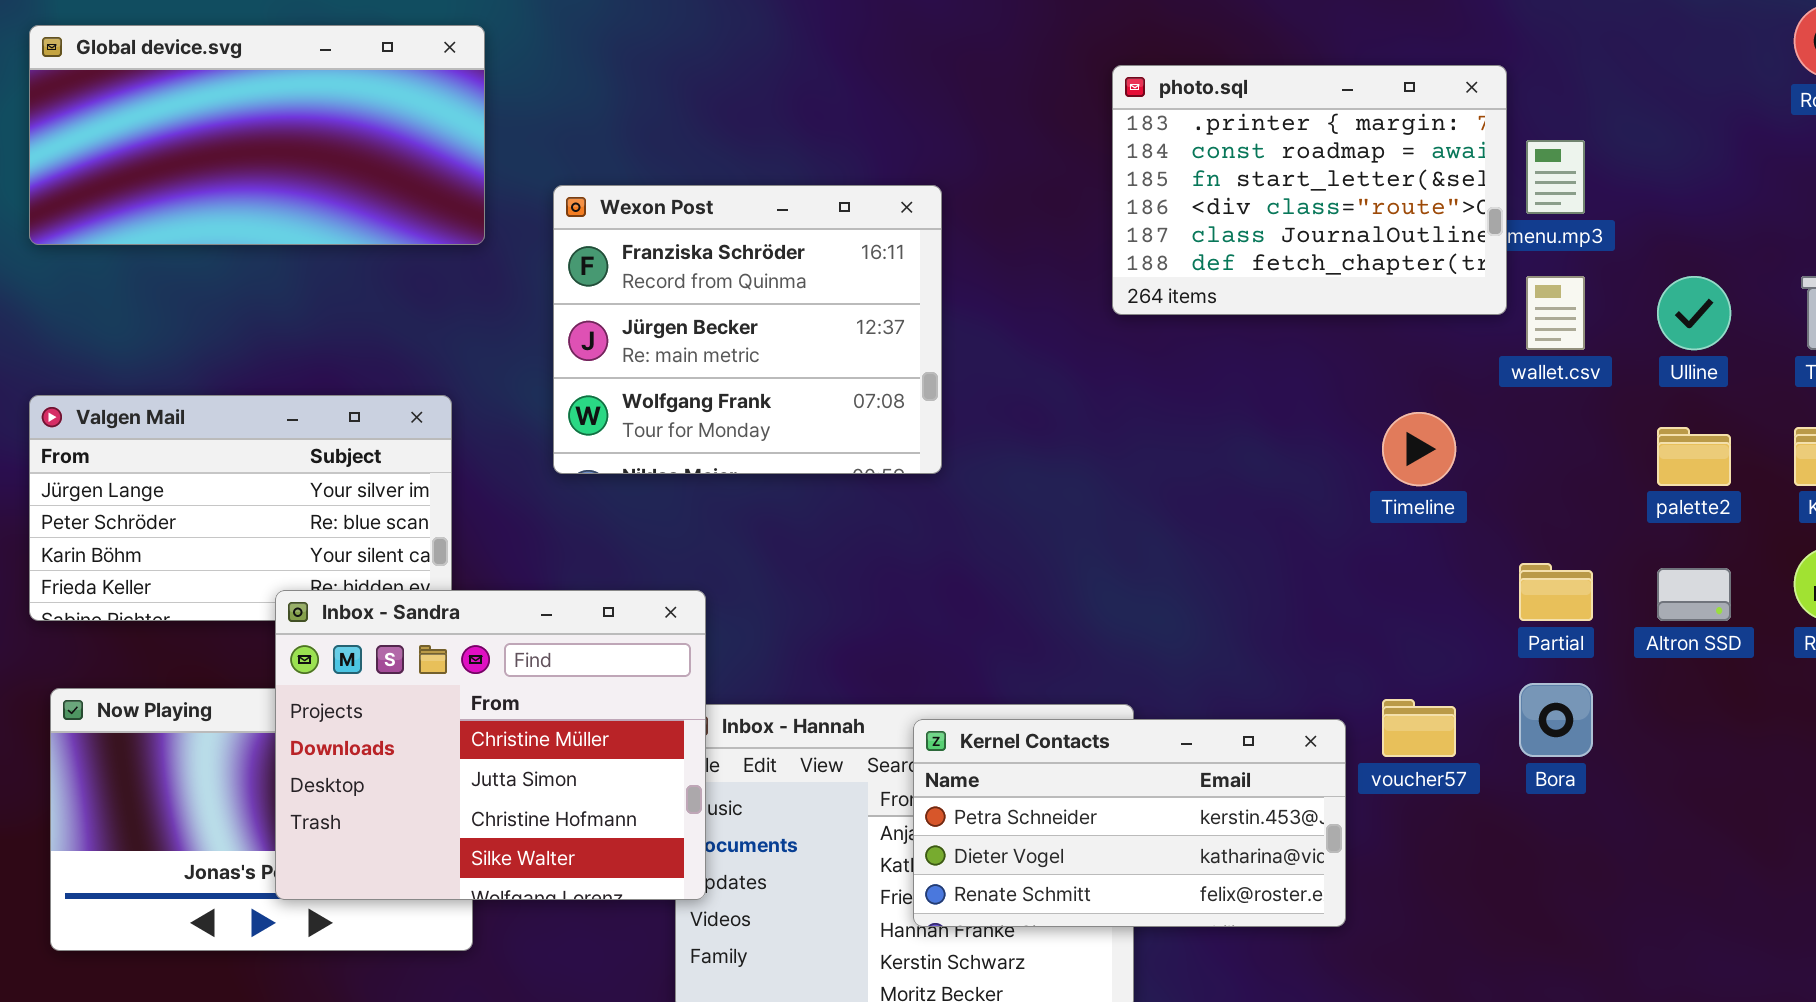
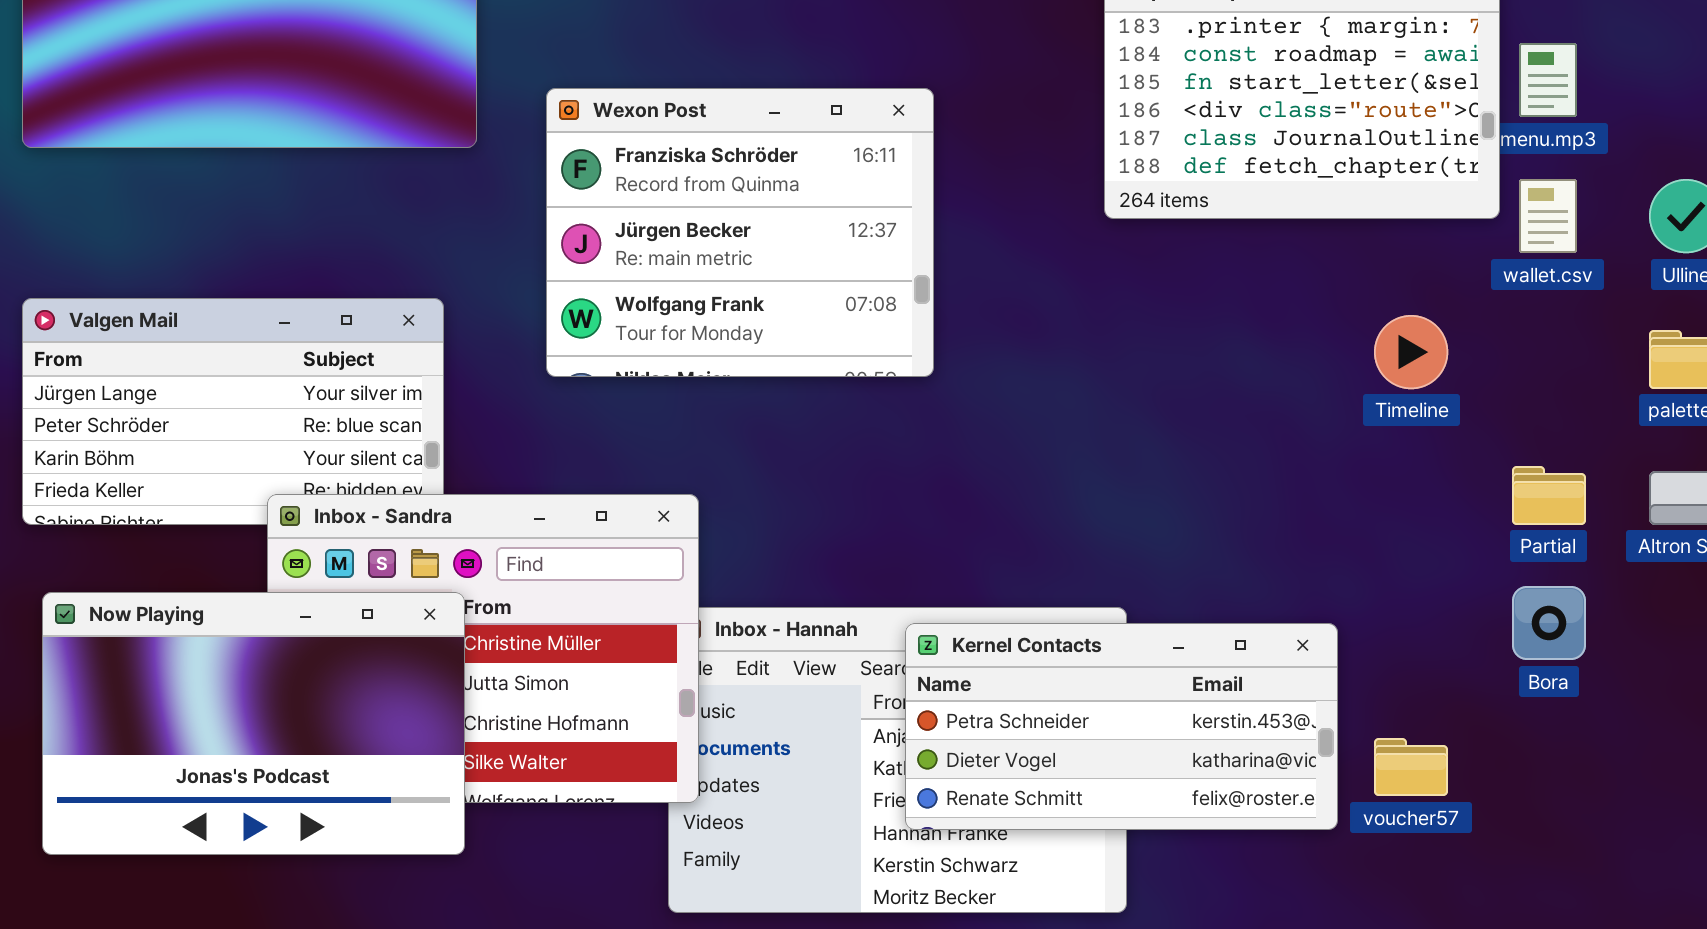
Now Playing: [50,688,473,951] -> [42,592,465,855], raised
voucher57: [1382,699,1456,757] -> [1374,738,1448,796], moved

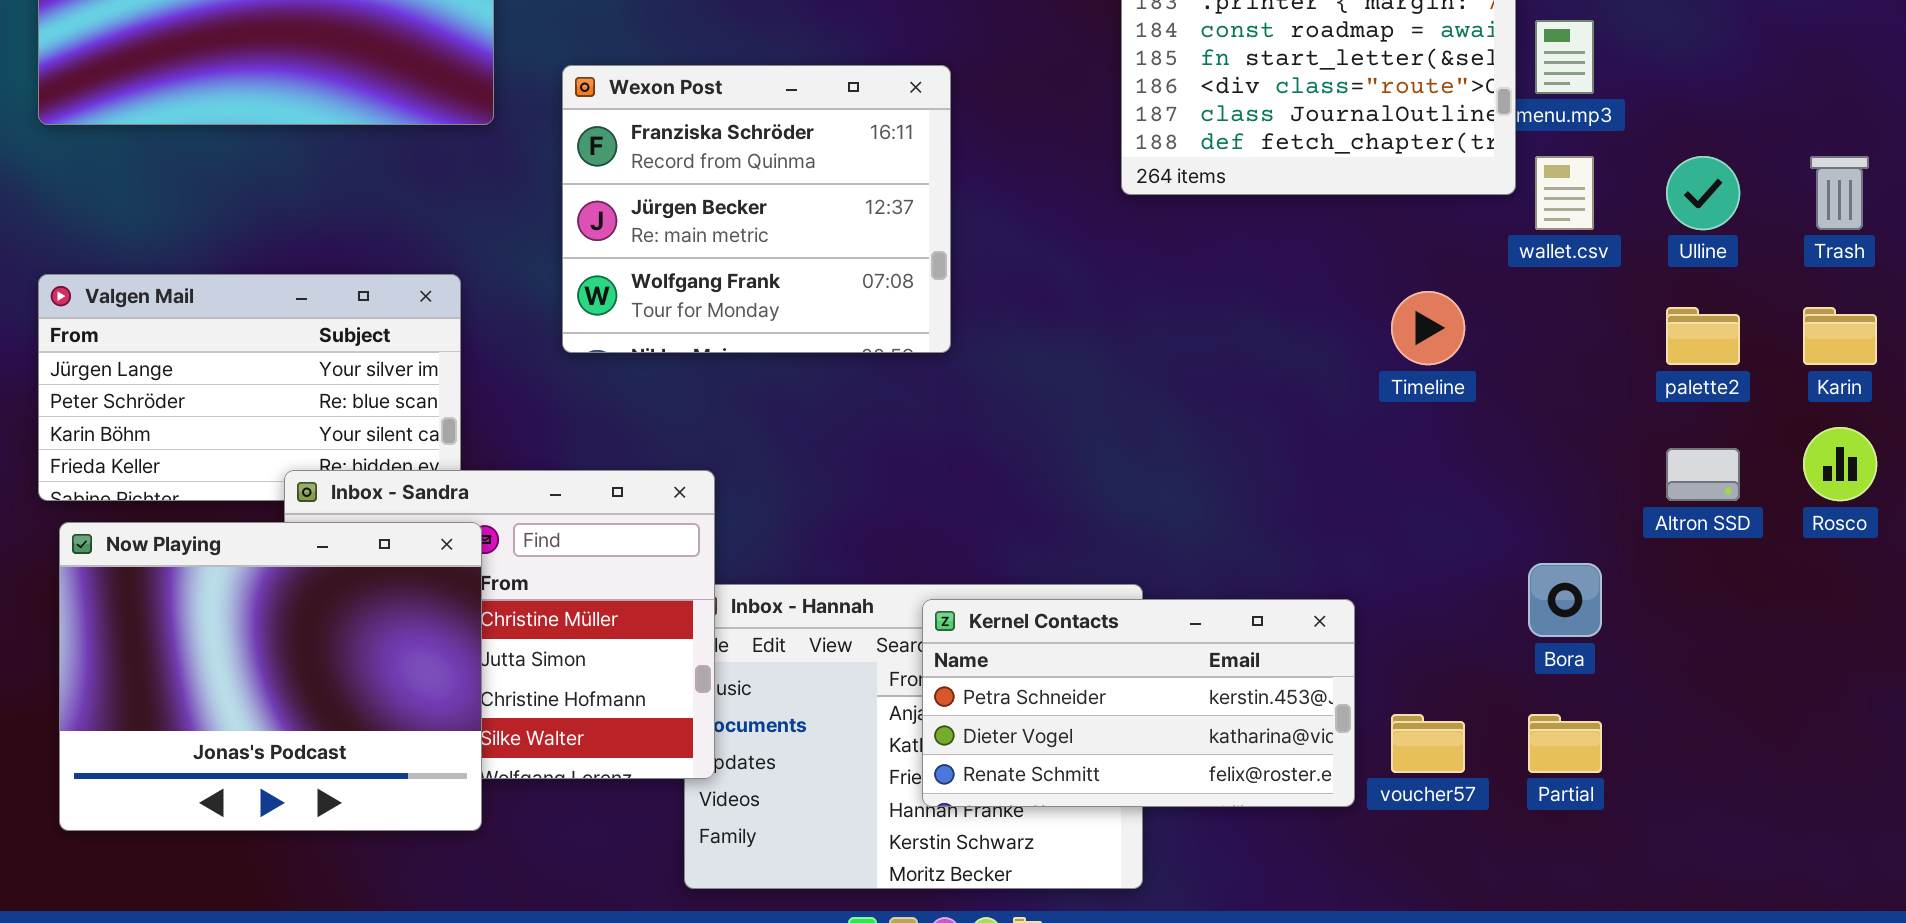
Partial: [1512,466,1586,525] -> [1528,714,1602,773], moved
Now Playing: [42,592,465,855] -> [59,522,482,831], resized

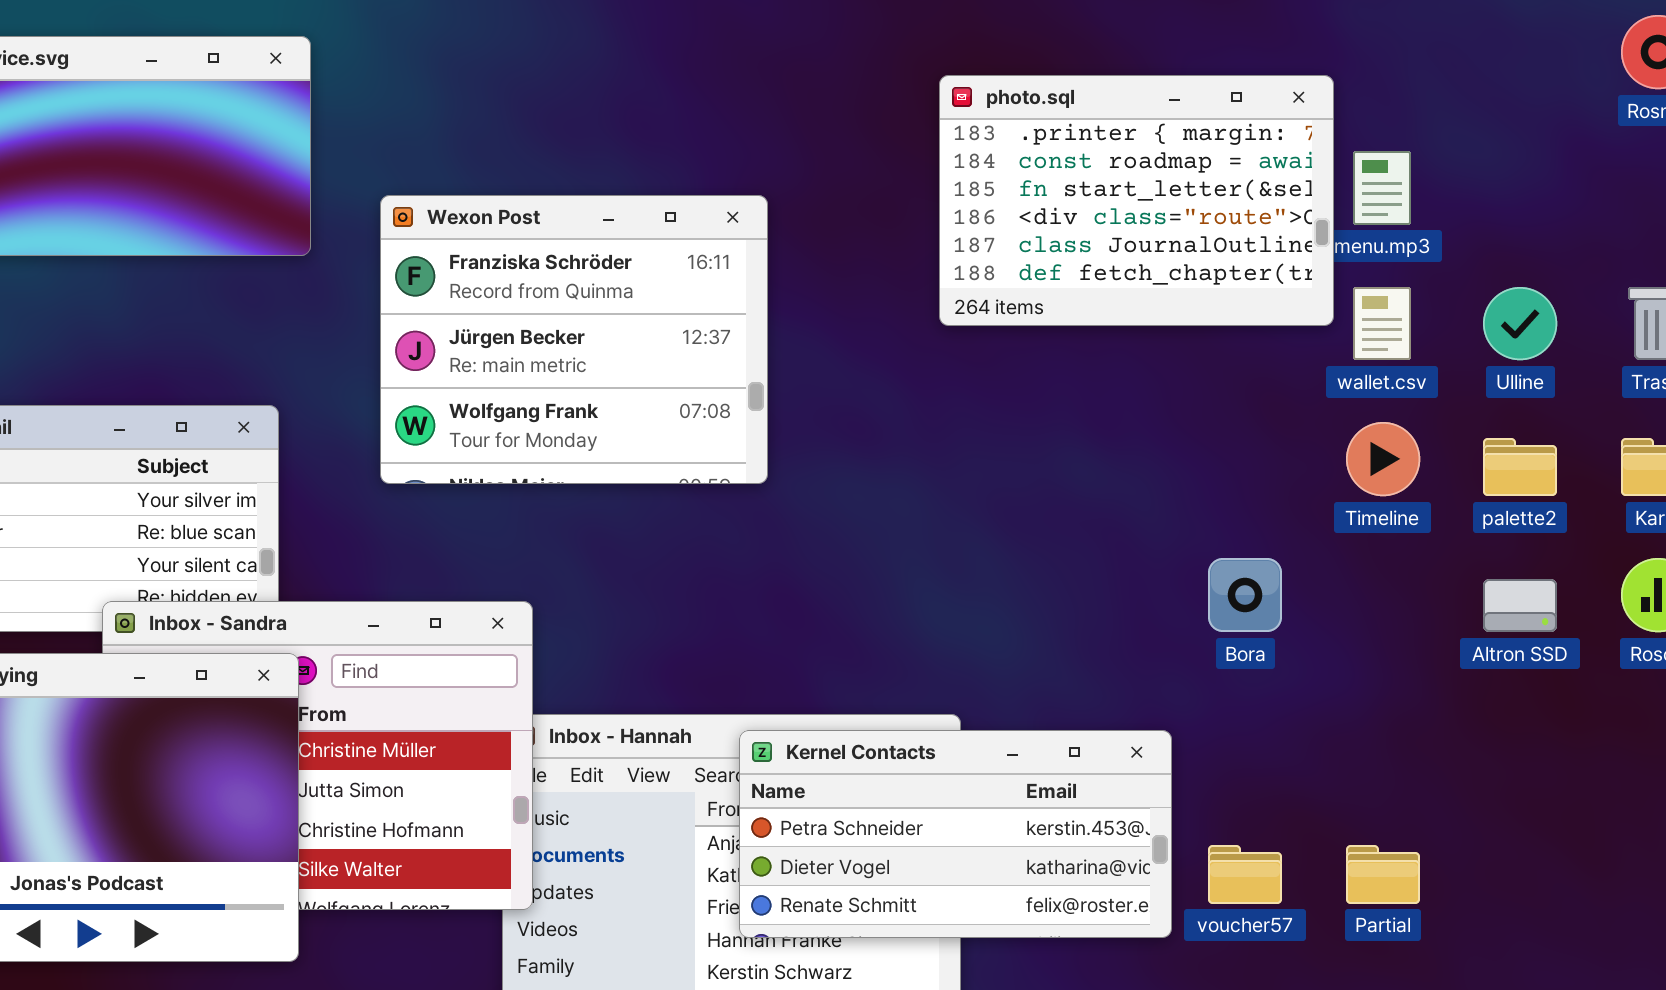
Timeline: [1391,291,1465,365] -> [1346,422,1420,496], moved
Bora: [1528,563,1602,637] -> [1208,558,1282,632], moved

